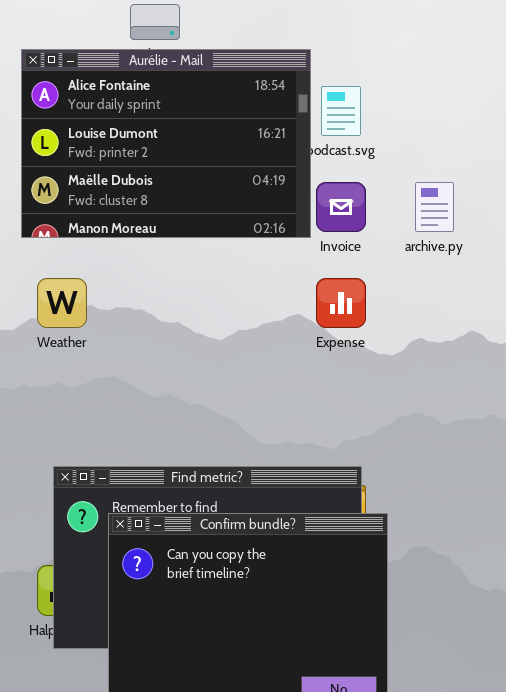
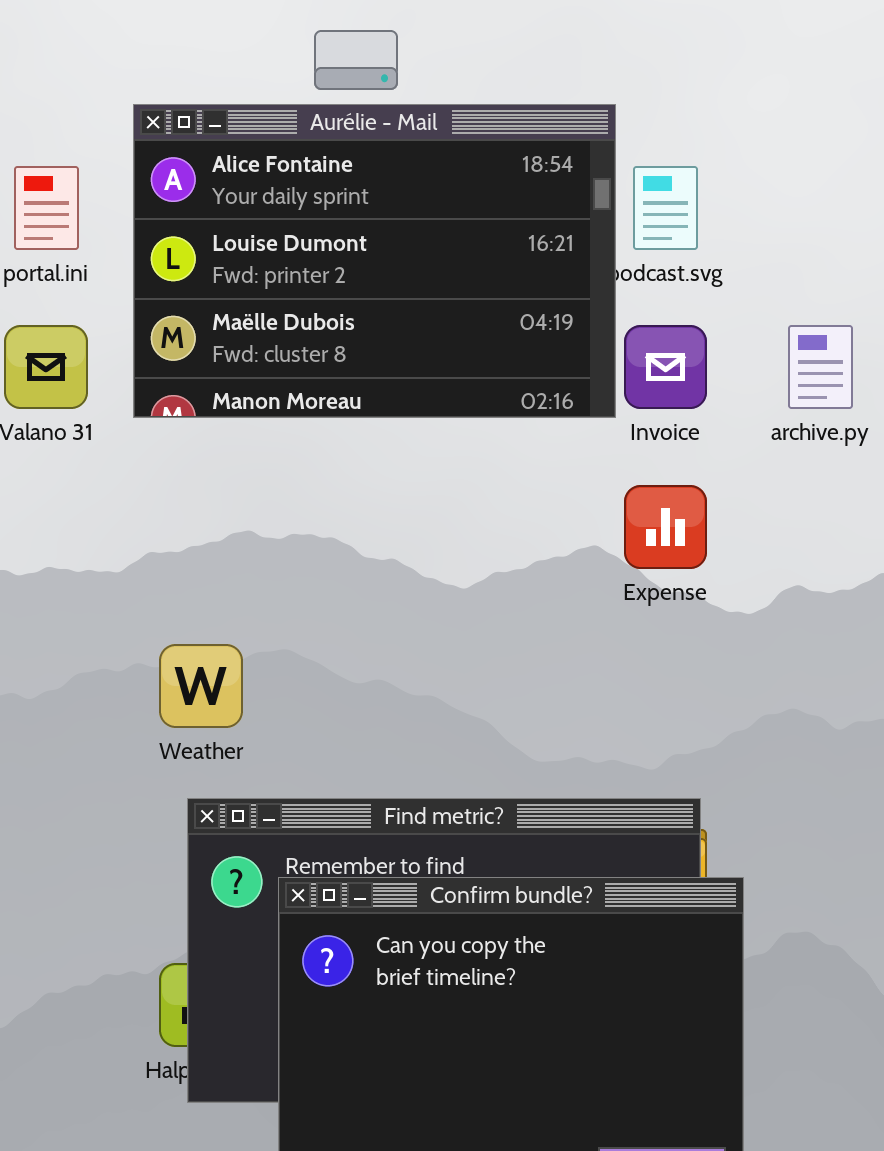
Weather: [37,278,87,328] -> [159,644,243,728], moved

